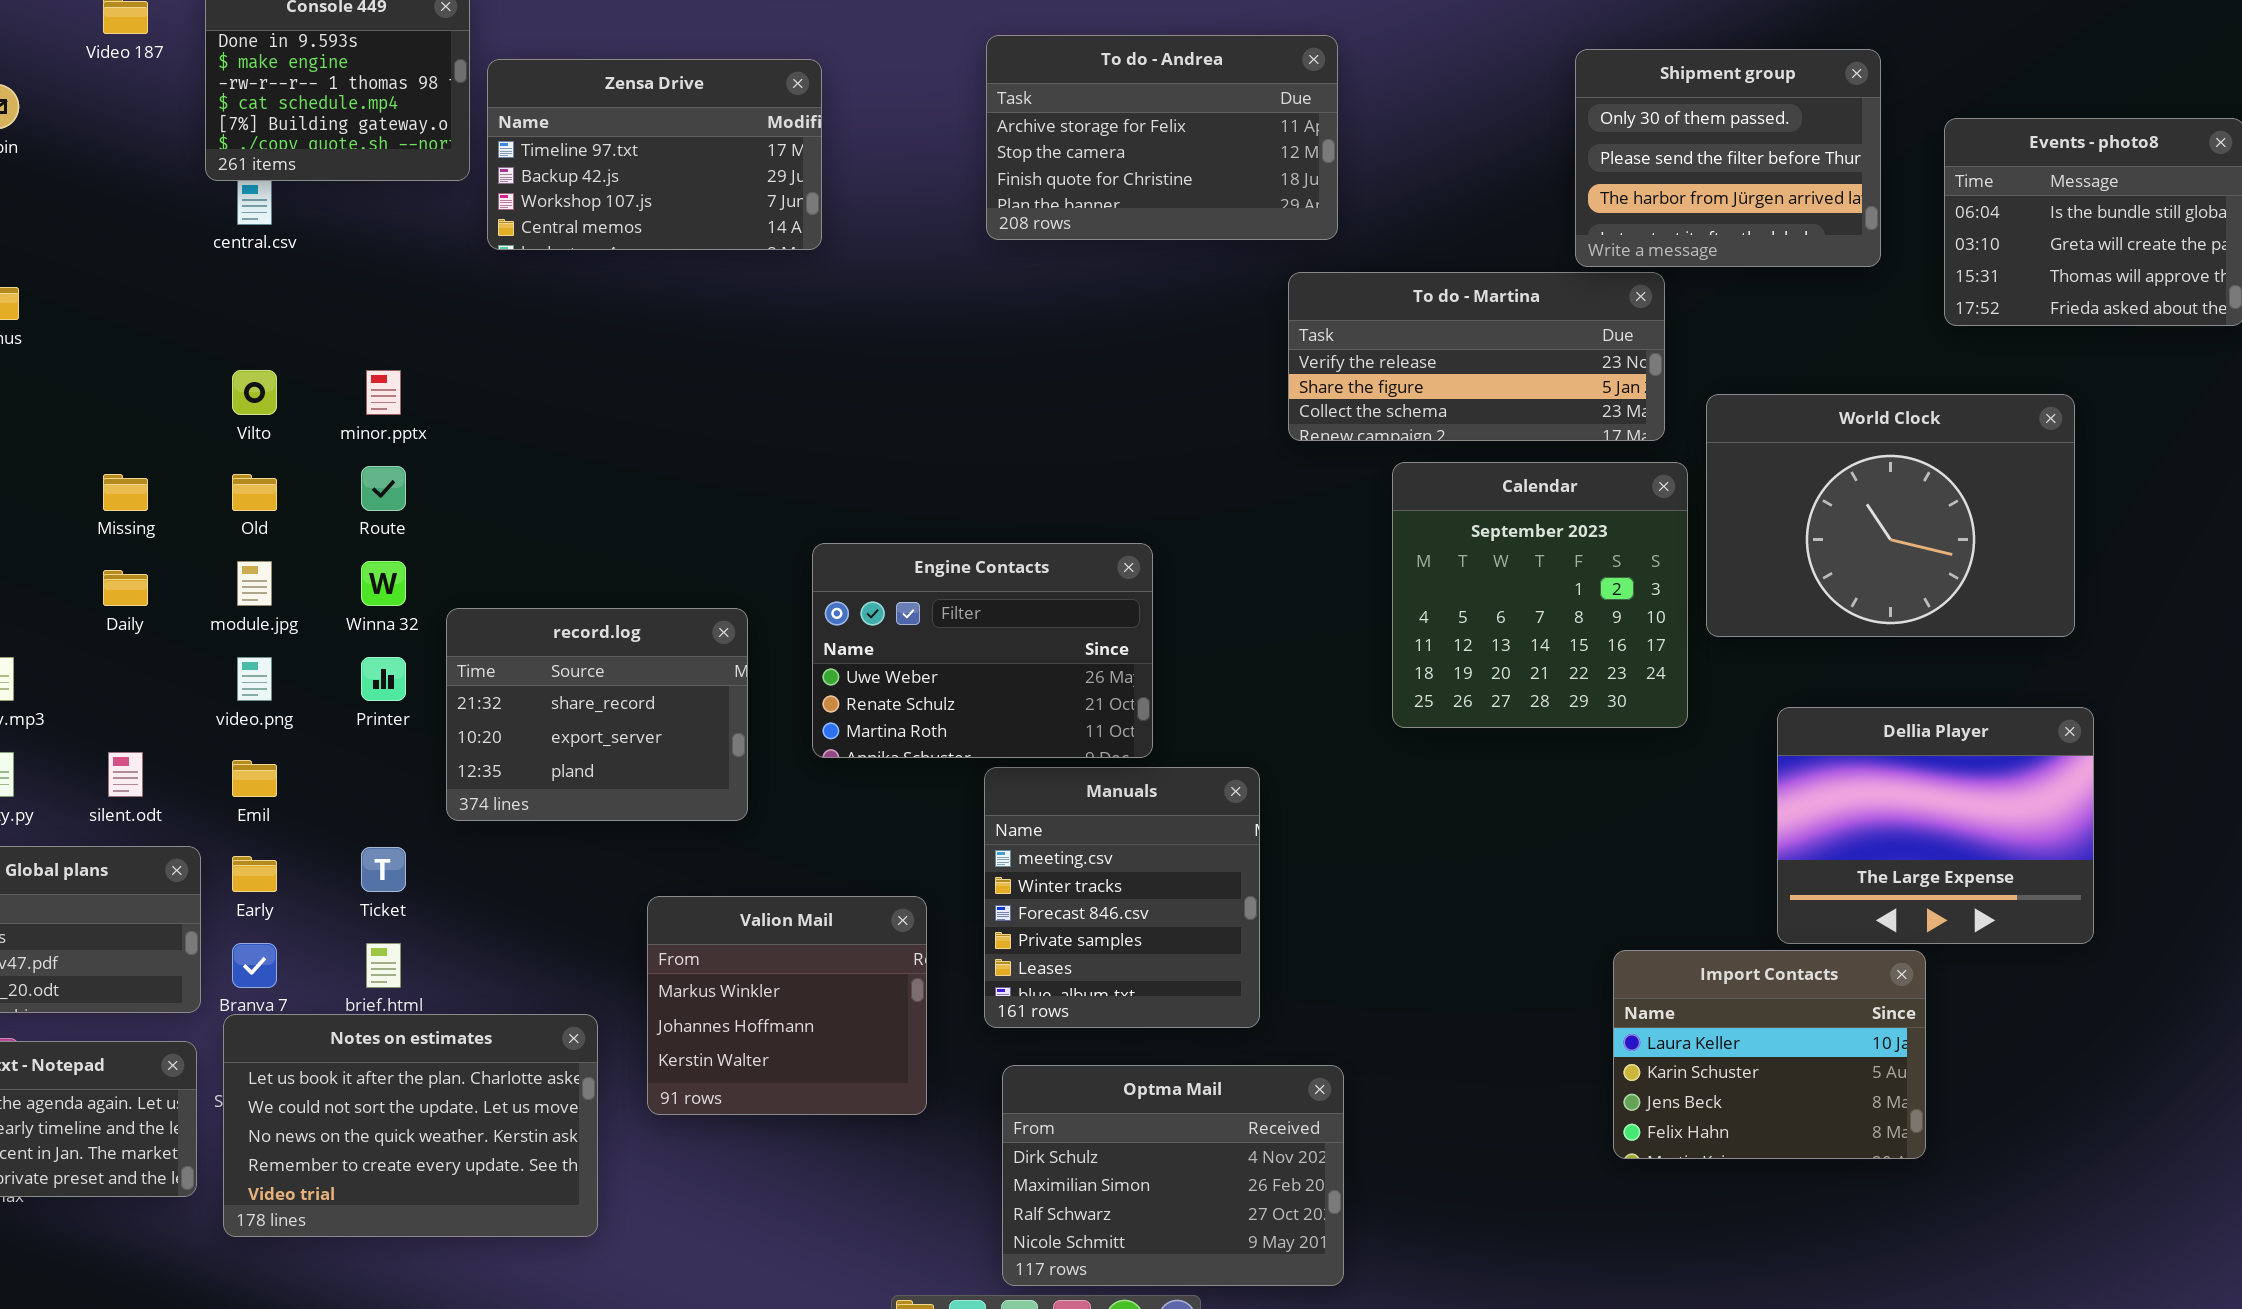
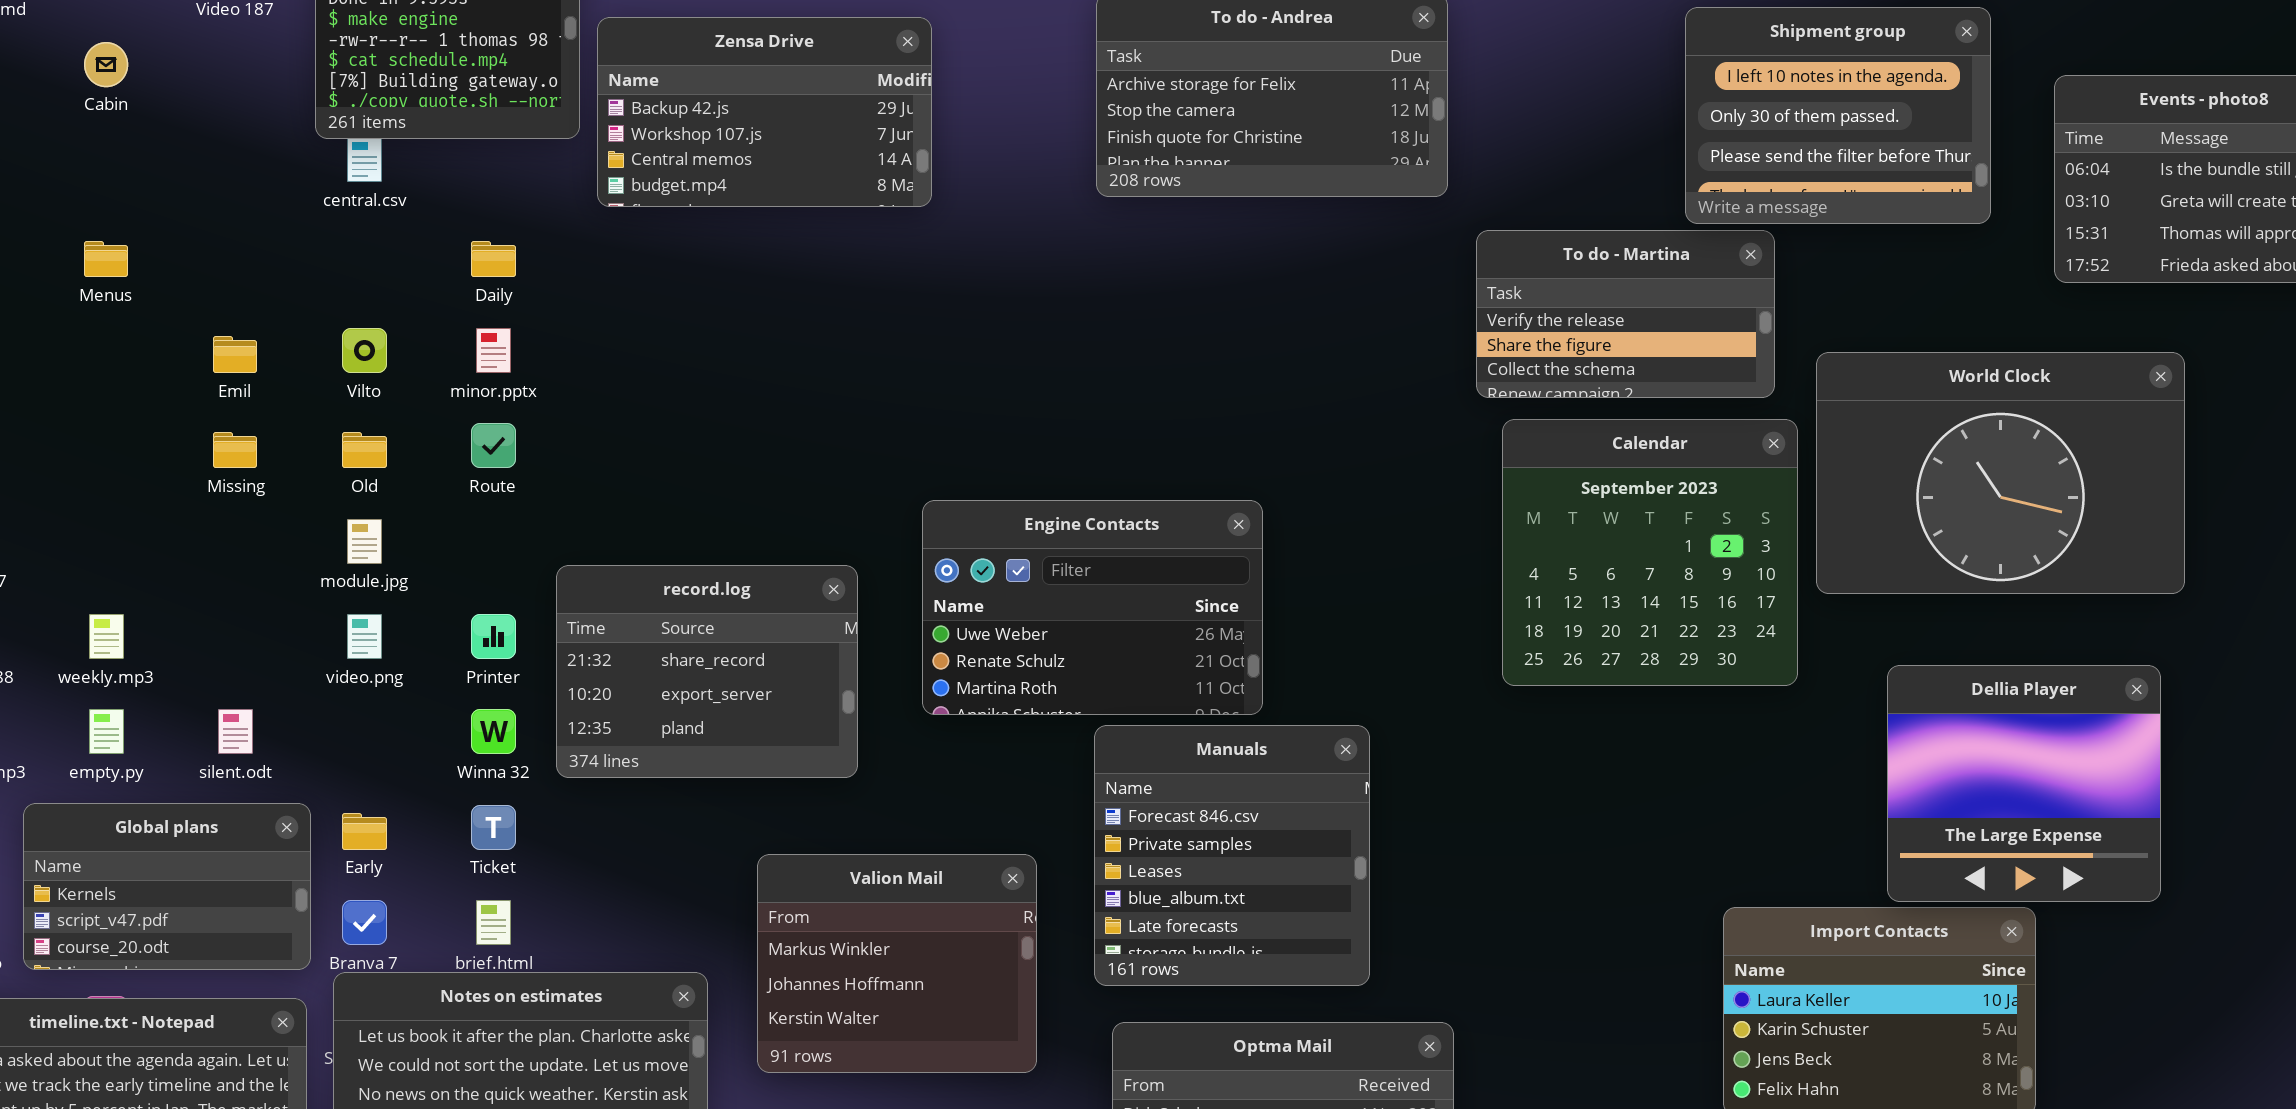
Shipment group: [1575,49,1881,267] -> [1685,7,1991,224], scrolled up 1 row
Zensa Drive: [487,59,822,250] -> [597,17,932,207], scrolled down 1 row
To do - Martina: [1288,272,1665,441] -> [1476,230,1775,398], resized
Winna 32: [361,561,406,606] -> [471,709,516,754], moved
Daily: [103,570,148,606] -> [471,241,516,277], moved
Dellia Player: [1777,707,2094,944] -> [1887,665,2161,902], resized
Emil: [232,760,277,797] -> [213,336,257,373], moved
Manuals: [984,767,1260,1028] -> [1094,725,1370,986], scrolled down 2 rows

